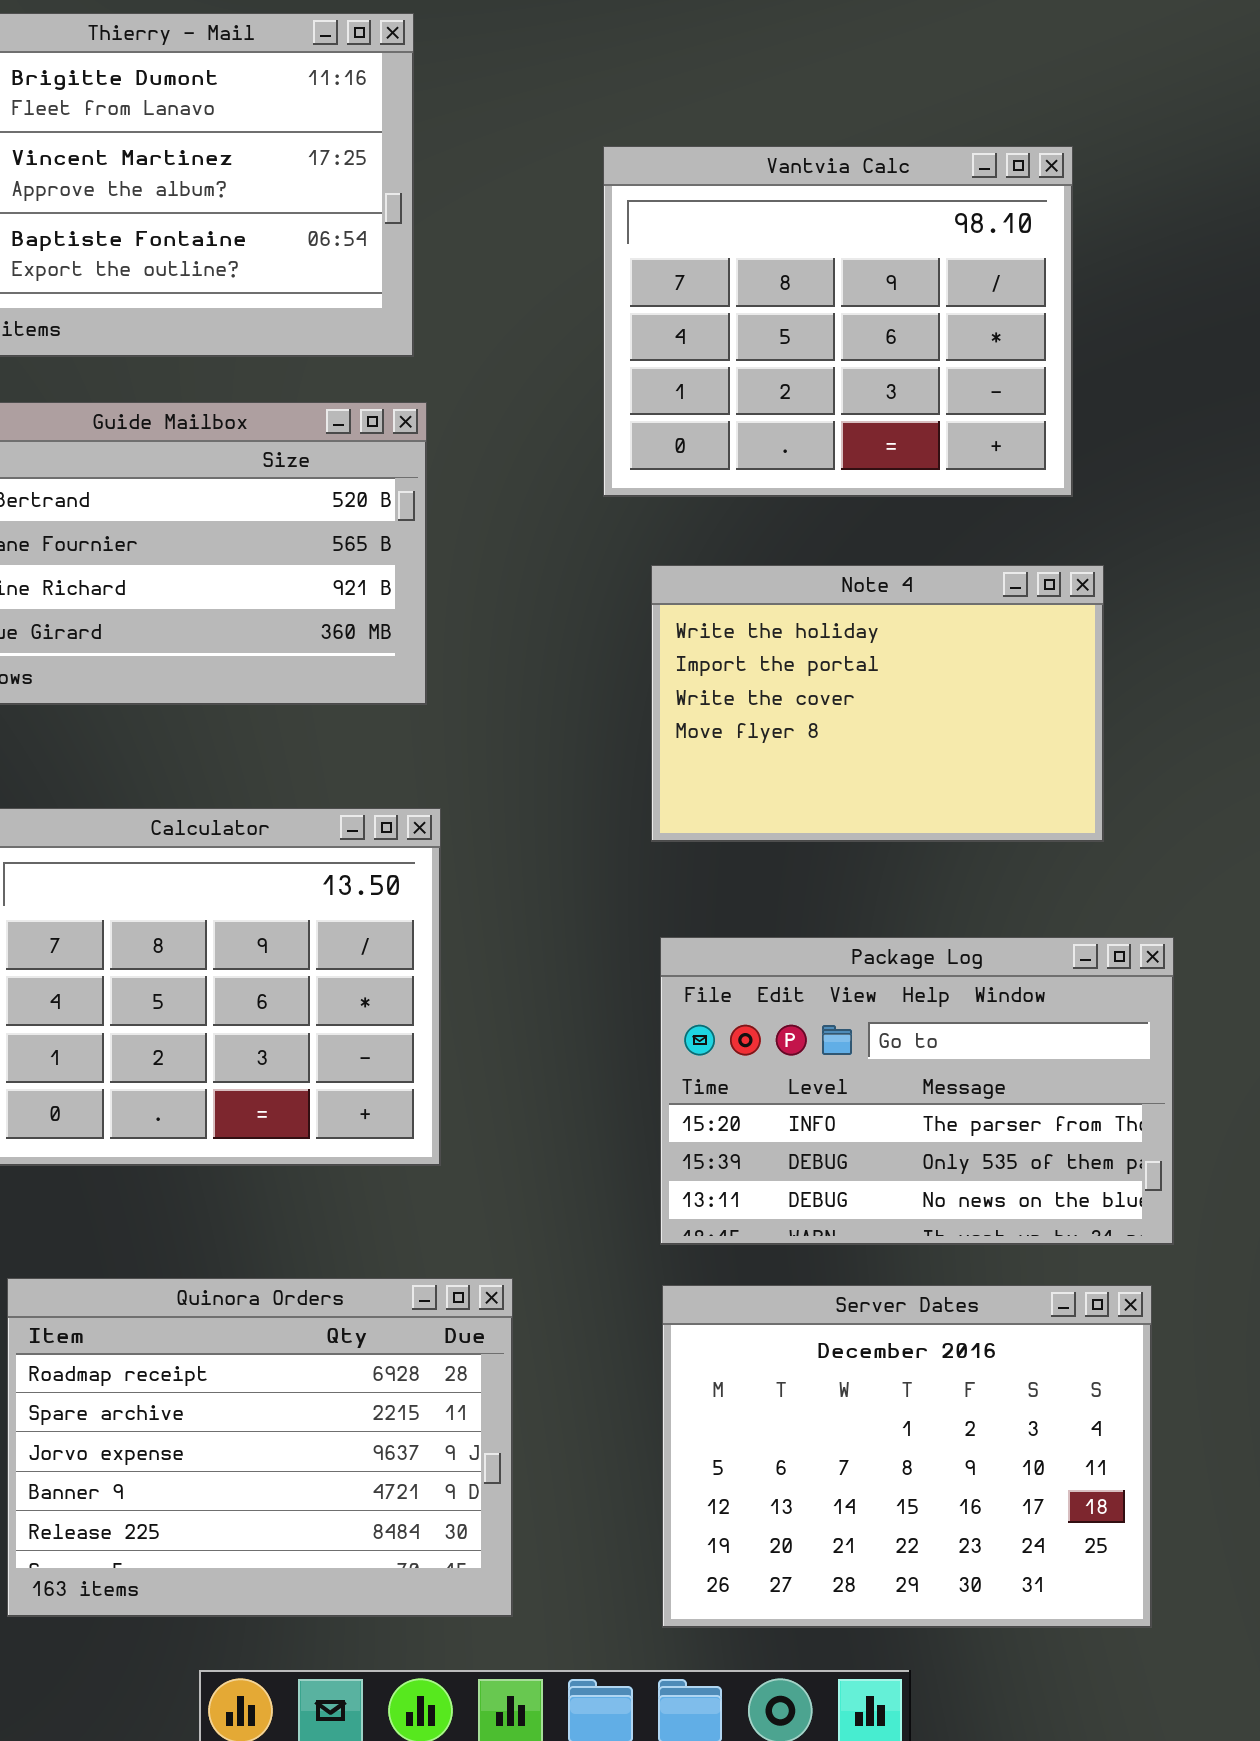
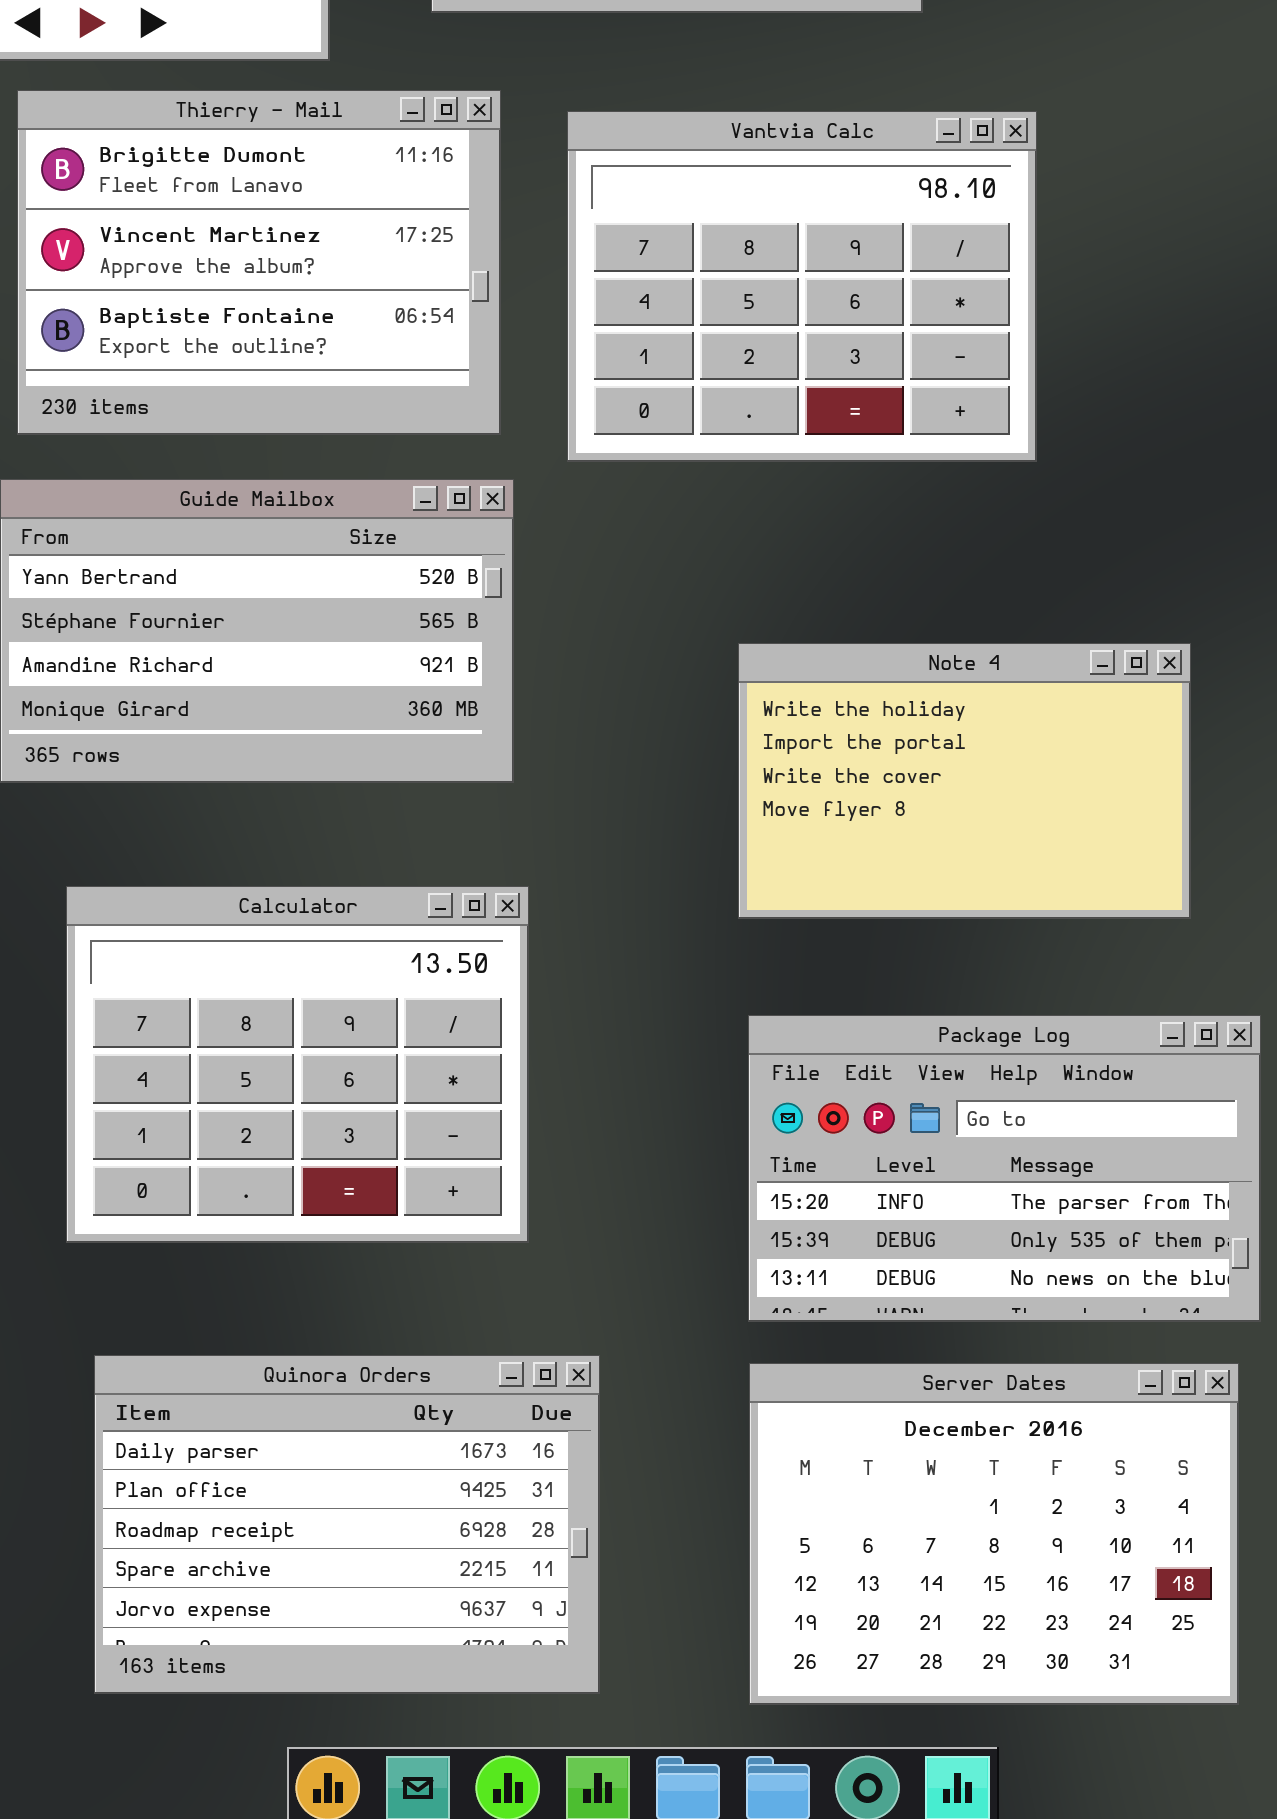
Vantvia Calc: [603,146,1073,497] -> [567,111,1037,462], moved
Quinora Orders: [7,1278,513,1617] -> [94,1355,600,1694], scrolled up 2 rows

